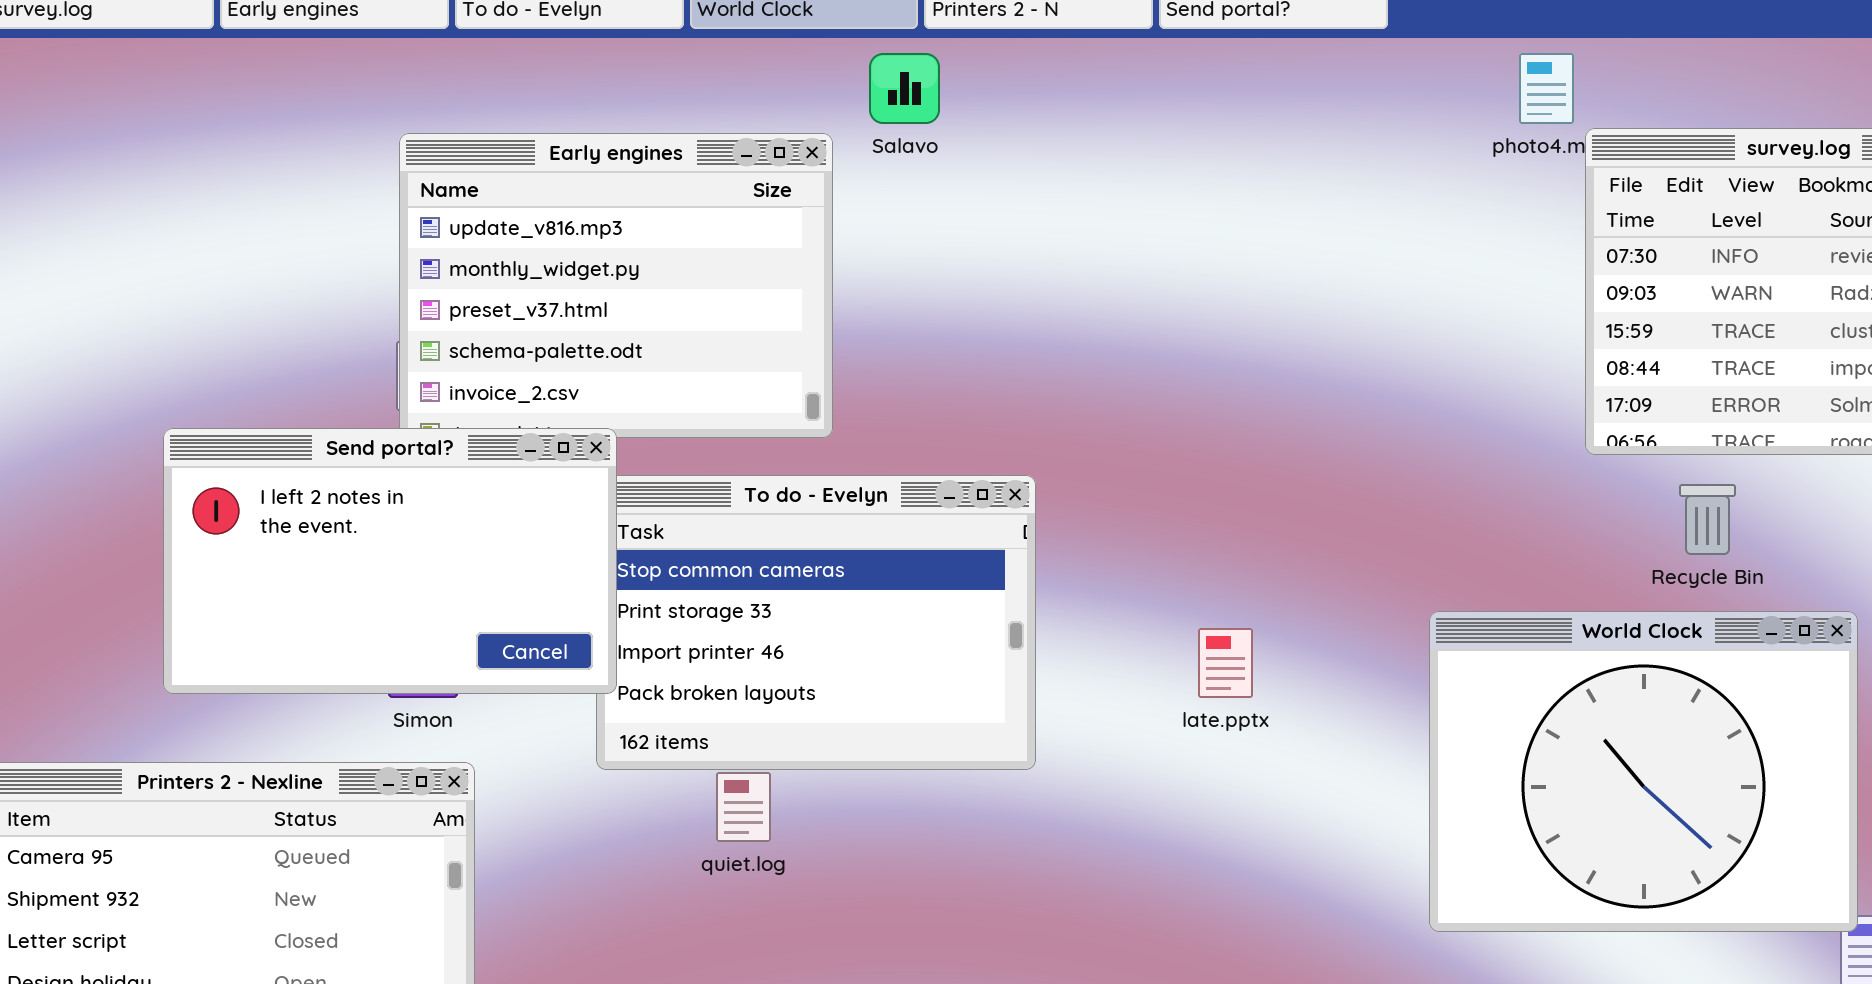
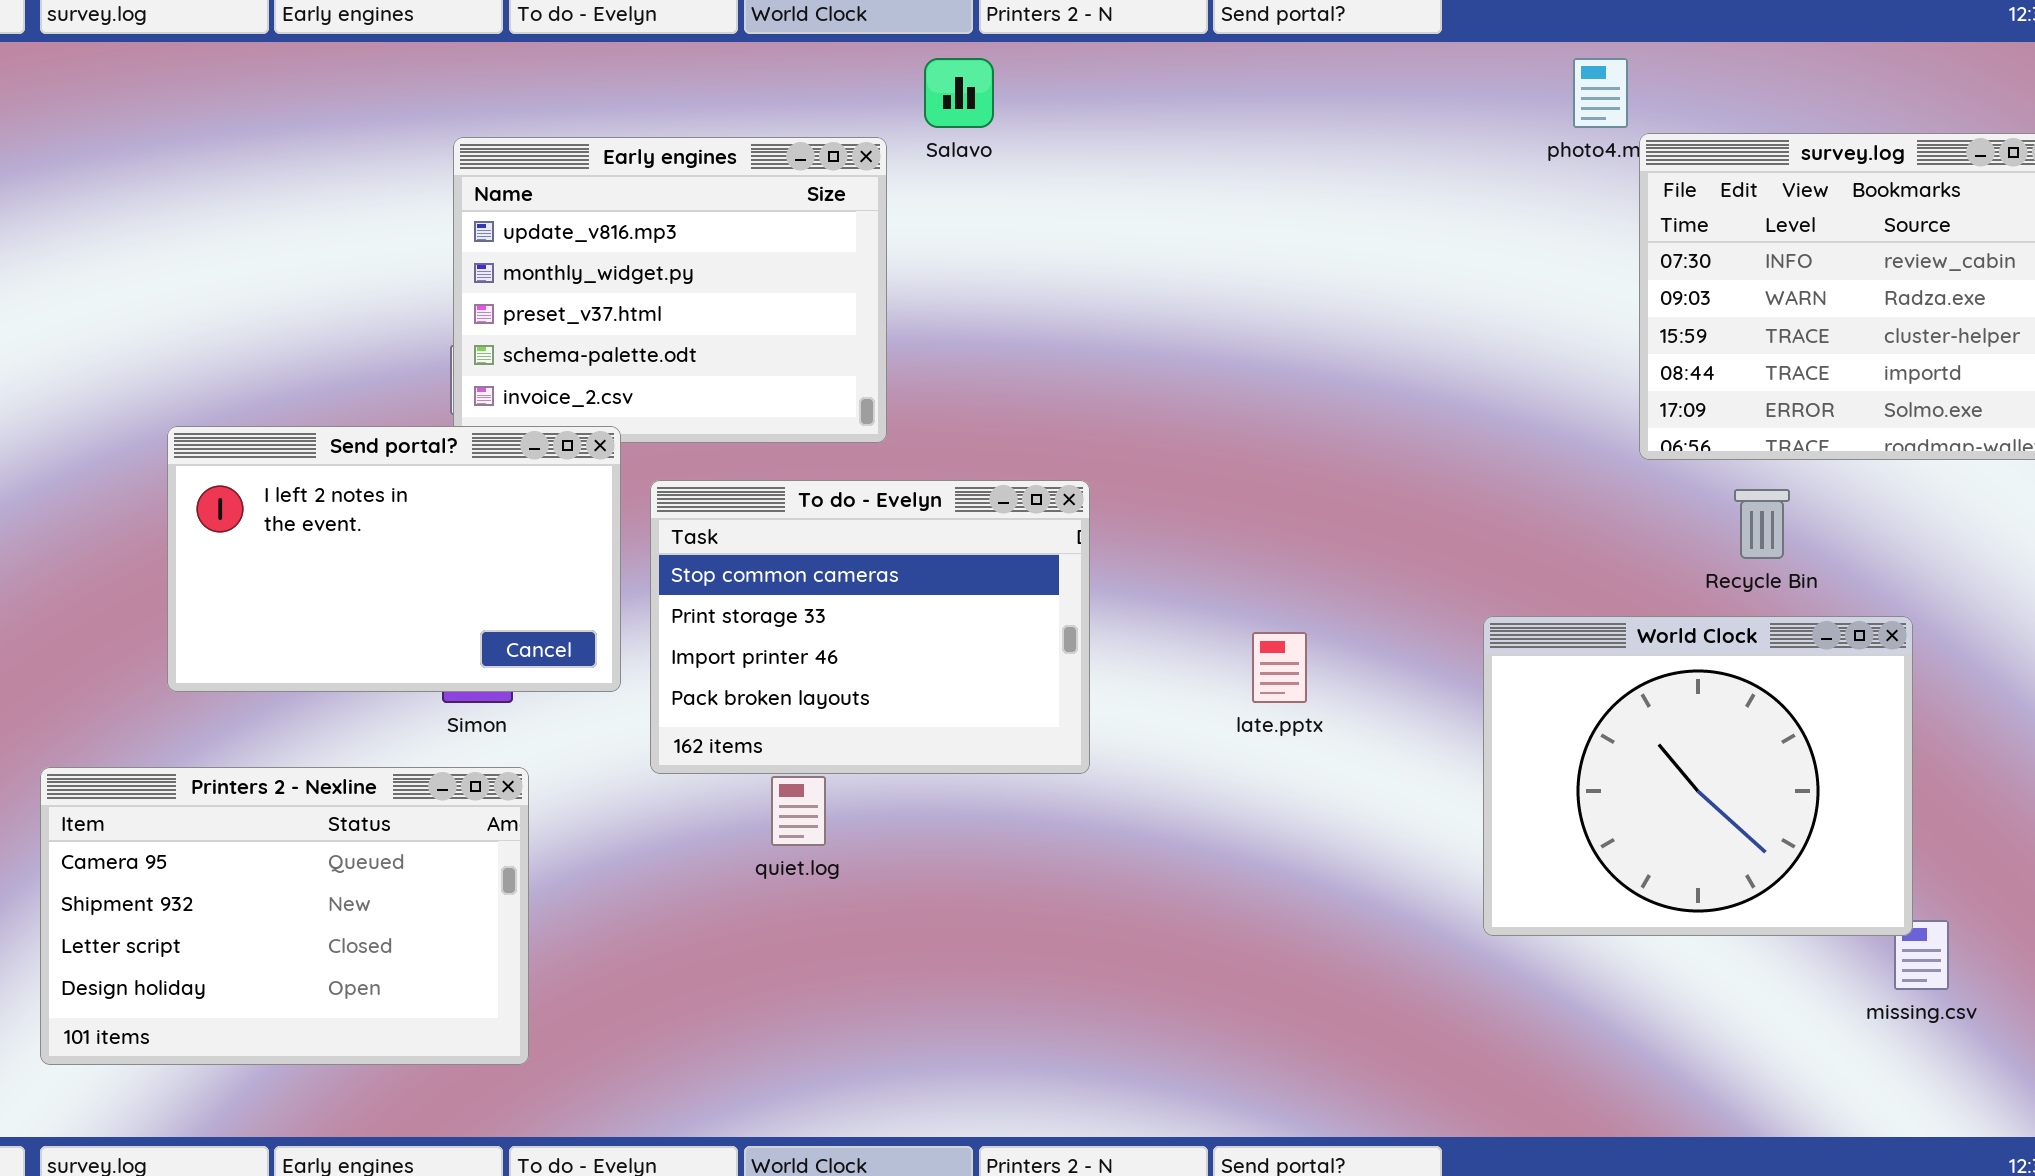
Send portal?: [163,428,617,694] -> [167,426,621,692], moved

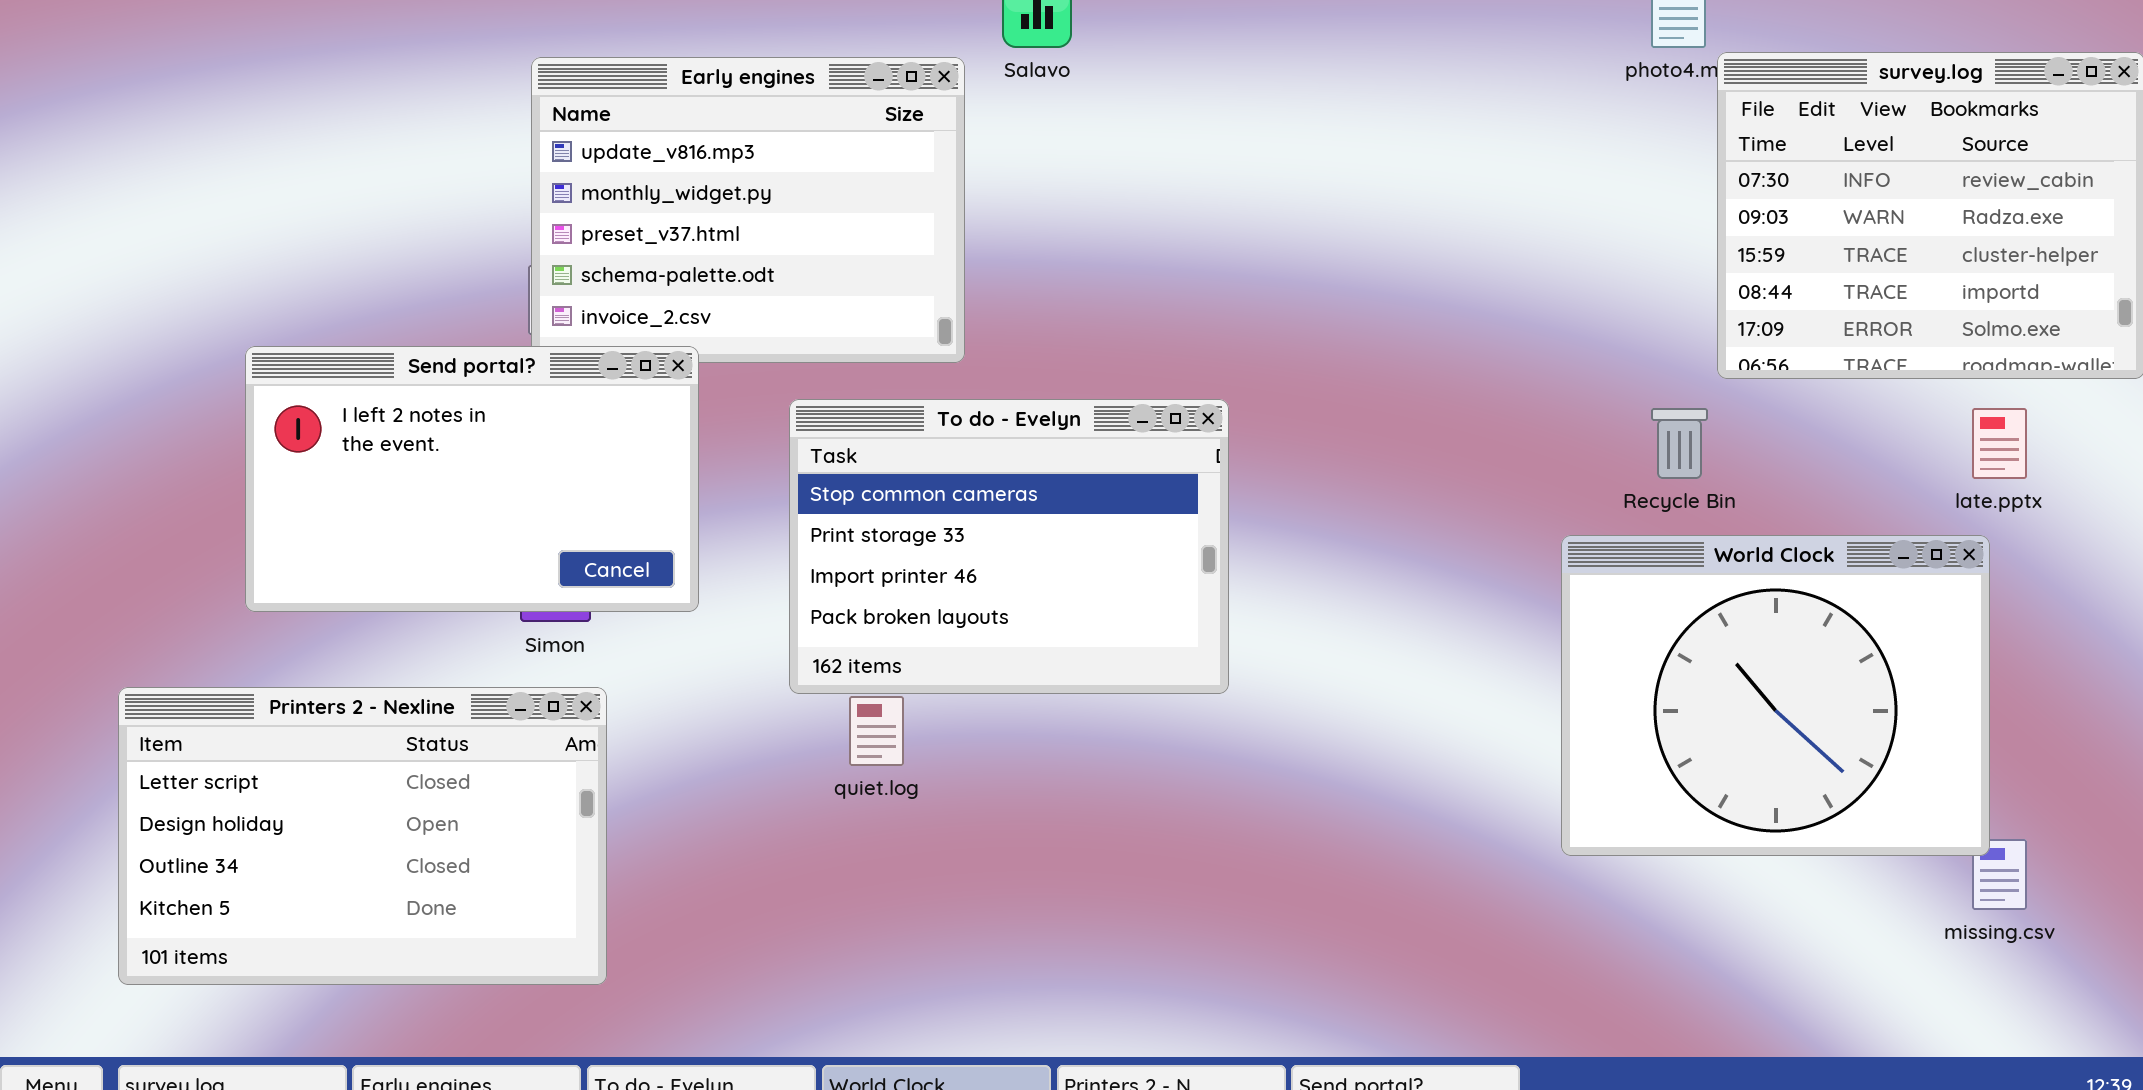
To do - Evelyn: [650,480,1090,774] -> [789,399,1229,694], moved
Recycle Bin: [1734,489,1790,559] -> [1651,408,1708,479], moved
late.pptx: [1252,632,1307,703] -> [1972,408,2027,479], moved
Printers 2 - Nexline: [40,767,529,1065] -> [118,687,607,985], scrolled down 2 rows

